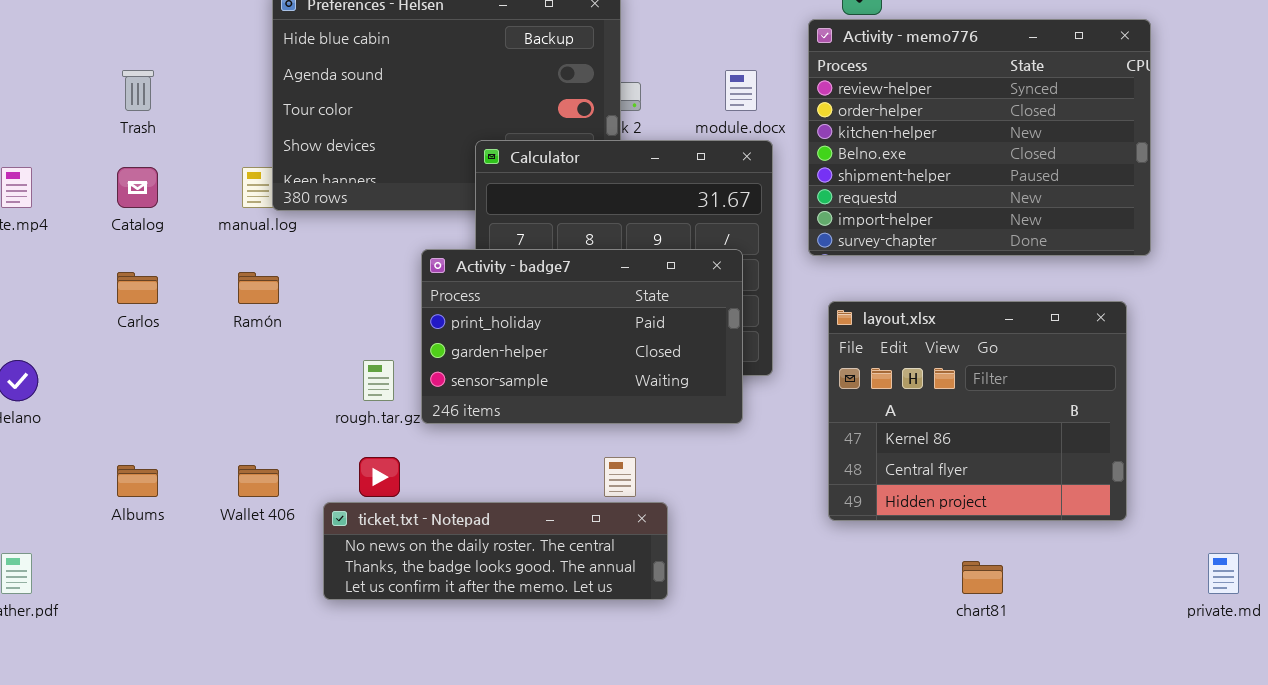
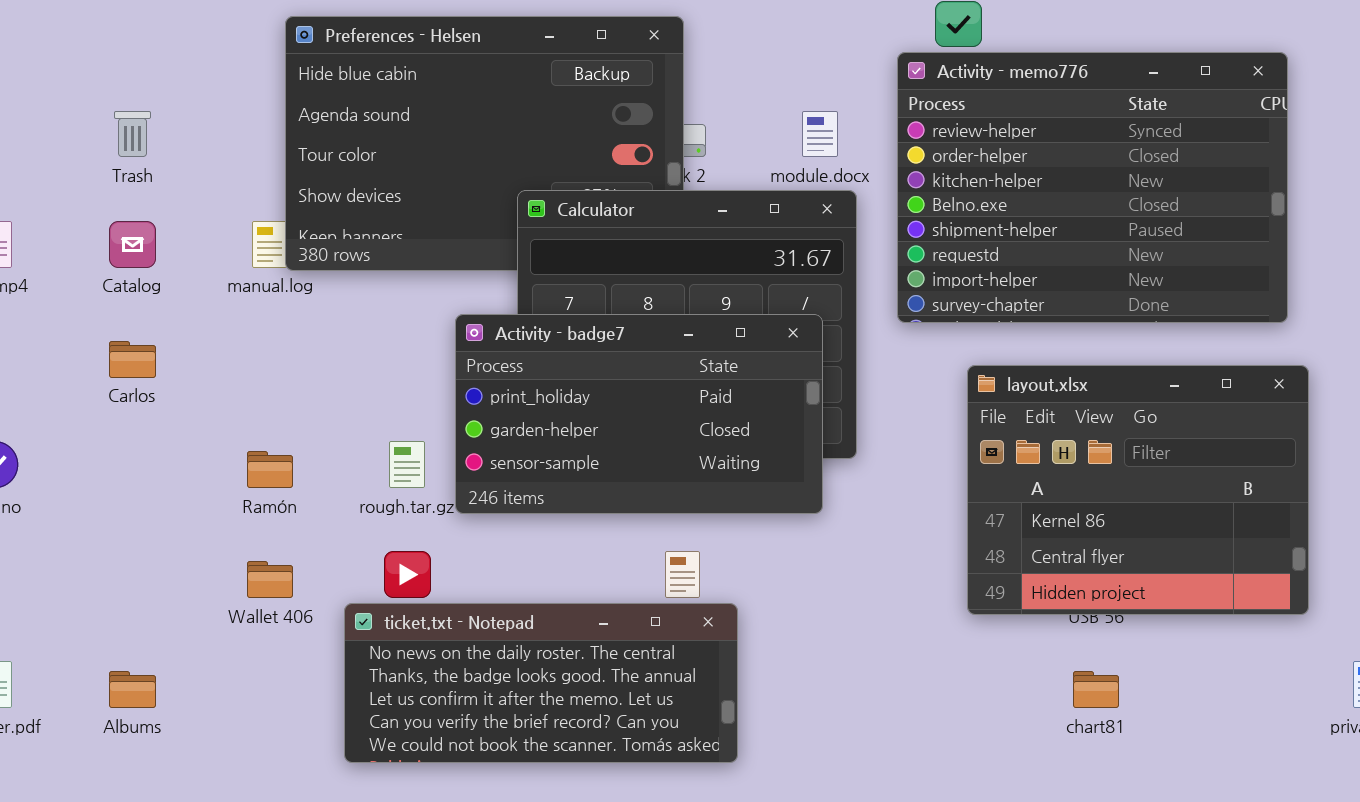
Ramón: [238,272,279,304] -> [247,451,293,488], moved
layout.xlsx: [828,301,1127,521] -> [967,365,1309,615], moved
Albums: [117,465,158,497] -> [109,671,156,708], moved
ticket.txt - Notepad: [323,502,668,600] -> [344,603,738,763], resized

